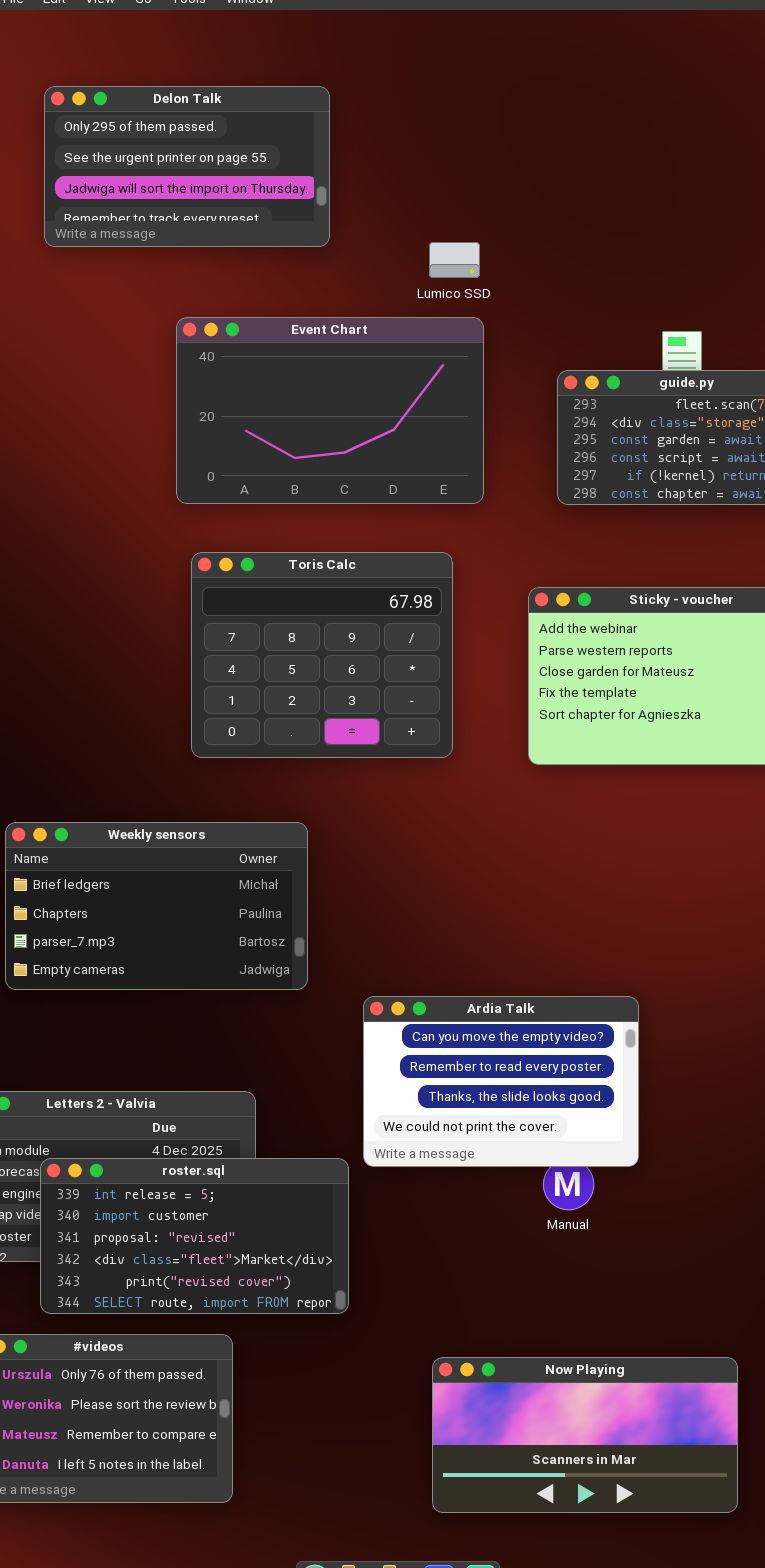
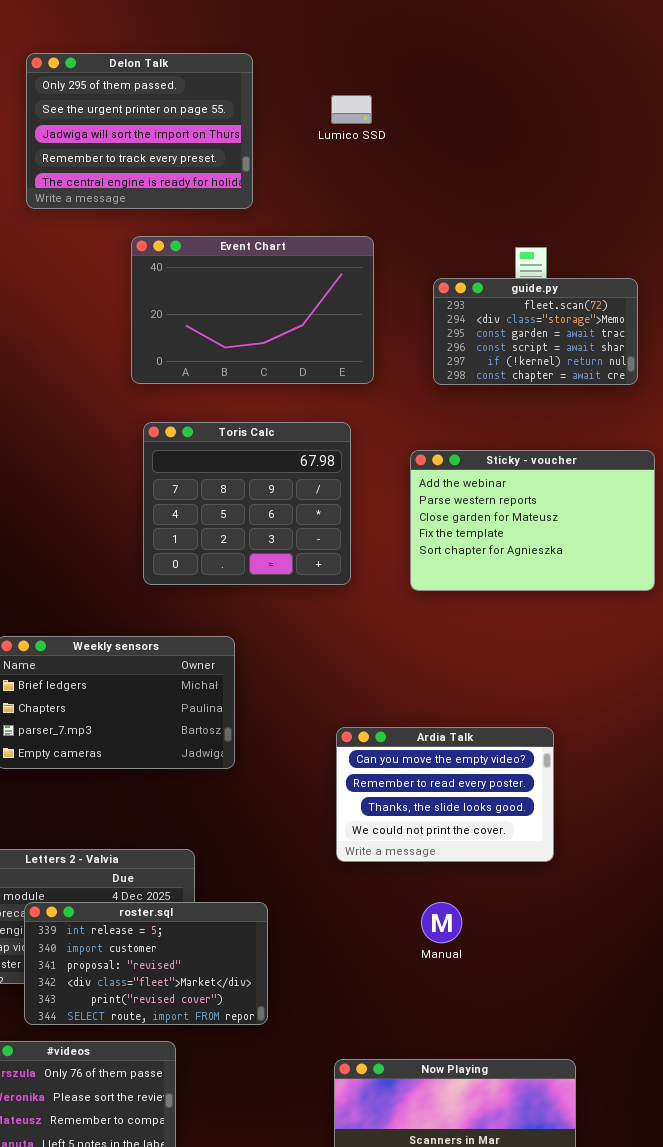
Delon Talk: [44,86,330,247] -> [26,53,253,209], resized
Lumico SSD: [429,242,480,278] -> [331,95,372,124], moved
Ardia Talk: [363,996,639,1167] -> [336,727,554,862], moved

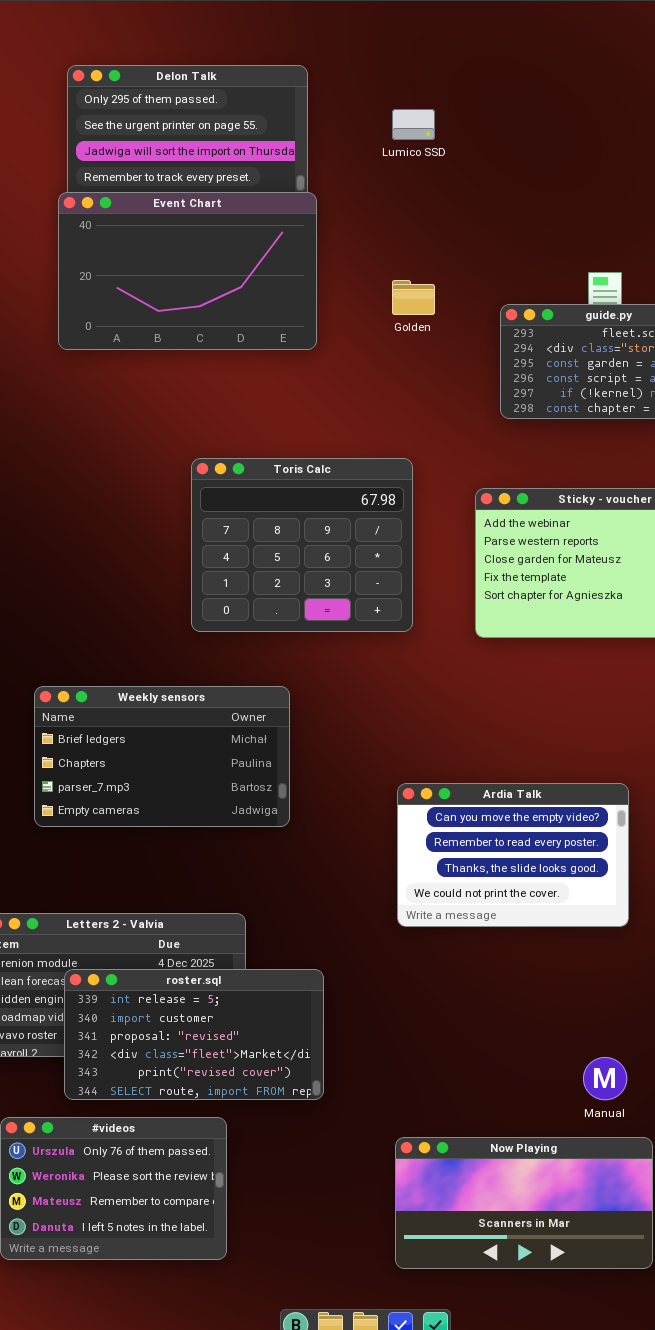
Event Chart: [131,236,374,384] -> [58,192,317,350], moved
Manual: [421,902,462,943] -> [583,1057,627,1100], moved

